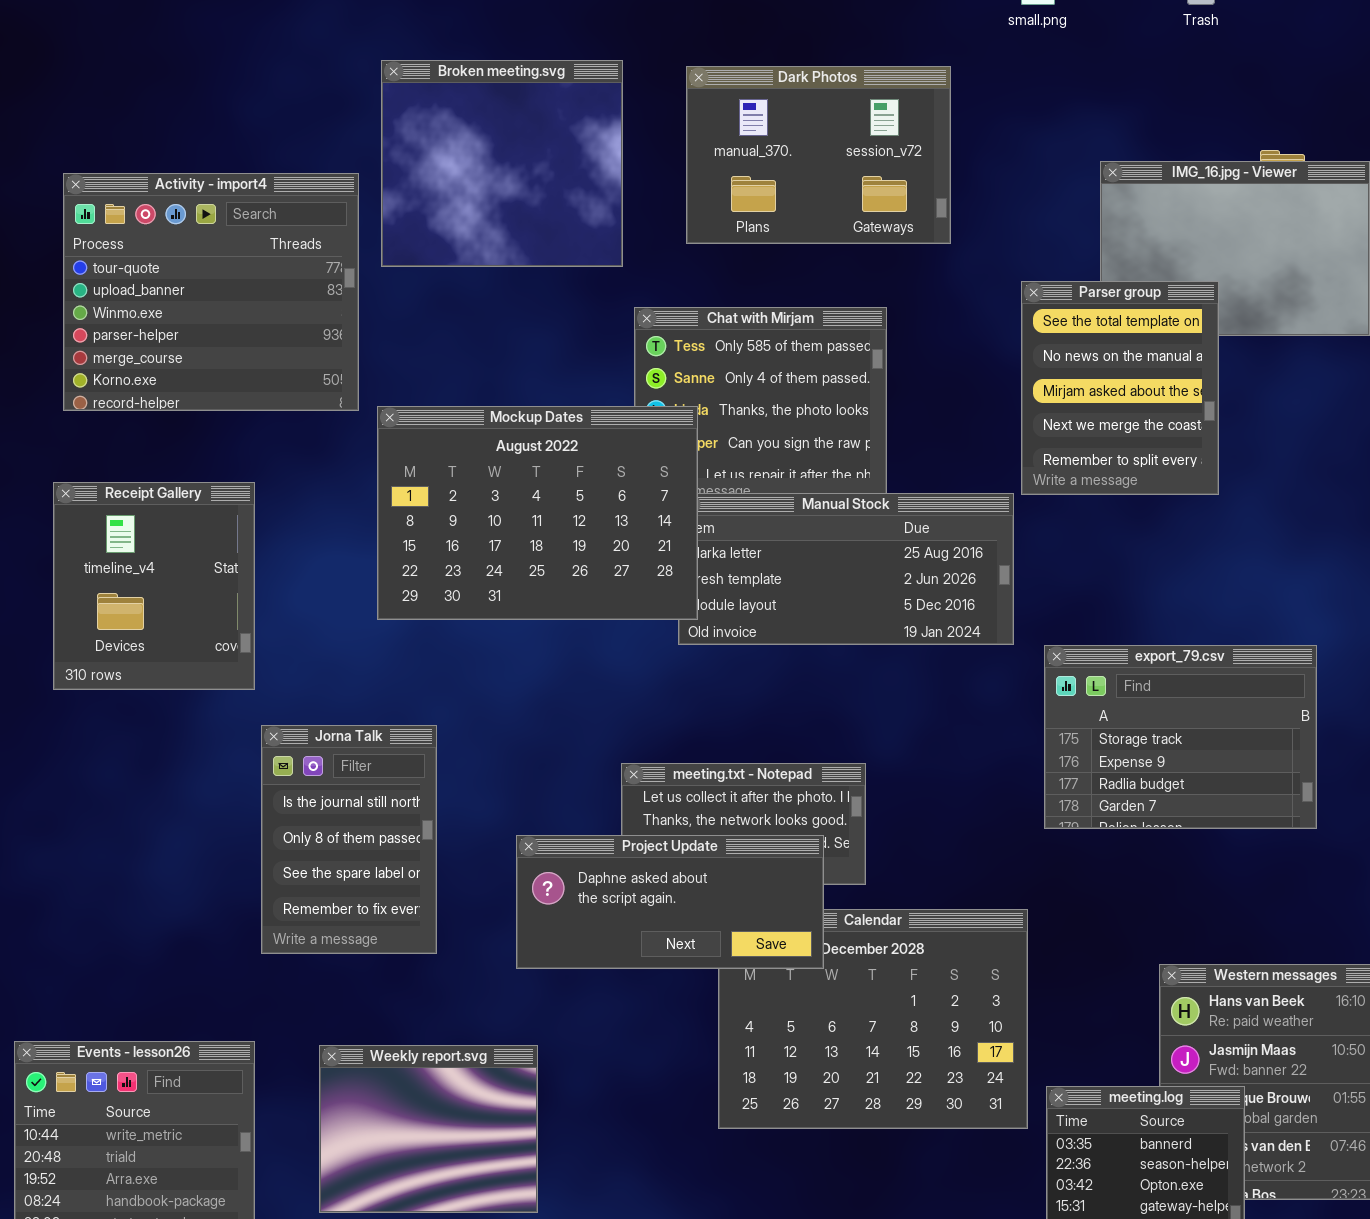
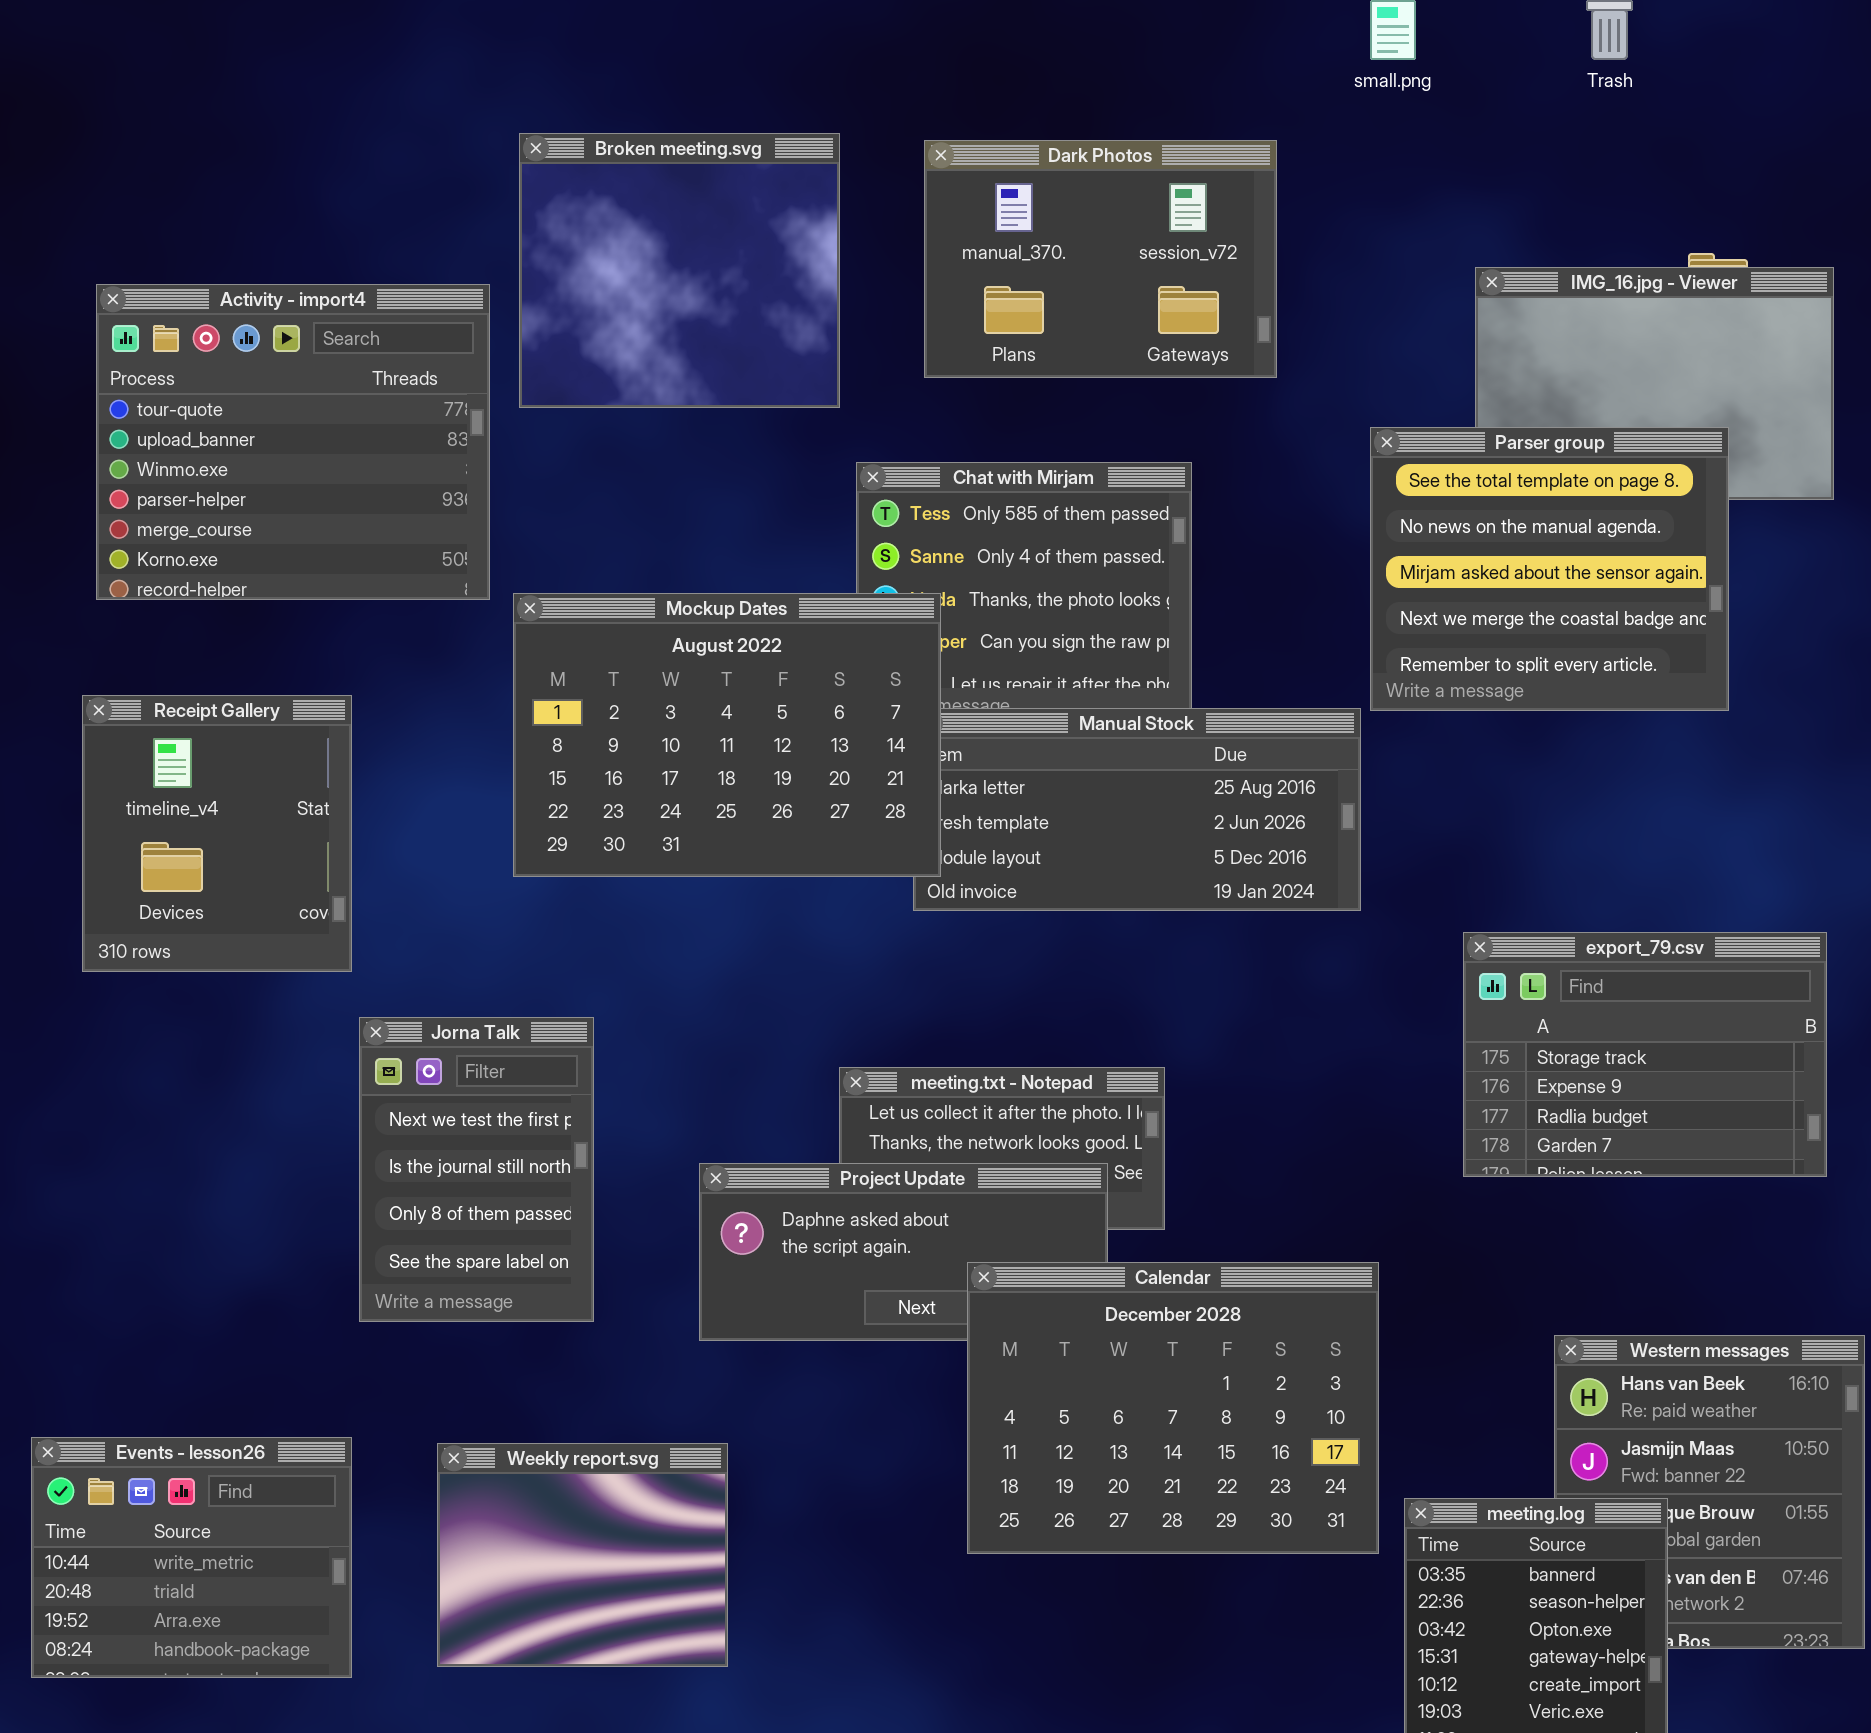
Parser group: [1021,281,1219,495] -> [1370,427,1729,711], resized
export_79.csv: [1044,645,1317,829] -> [1463,932,1827,1177], moved
Jorna Talk: [261,725,437,954] -> [359,1017,594,1322], scrolled up 1 row
Calendar: [718,909,1028,1129] -> [967,1262,1379,1554], raised

